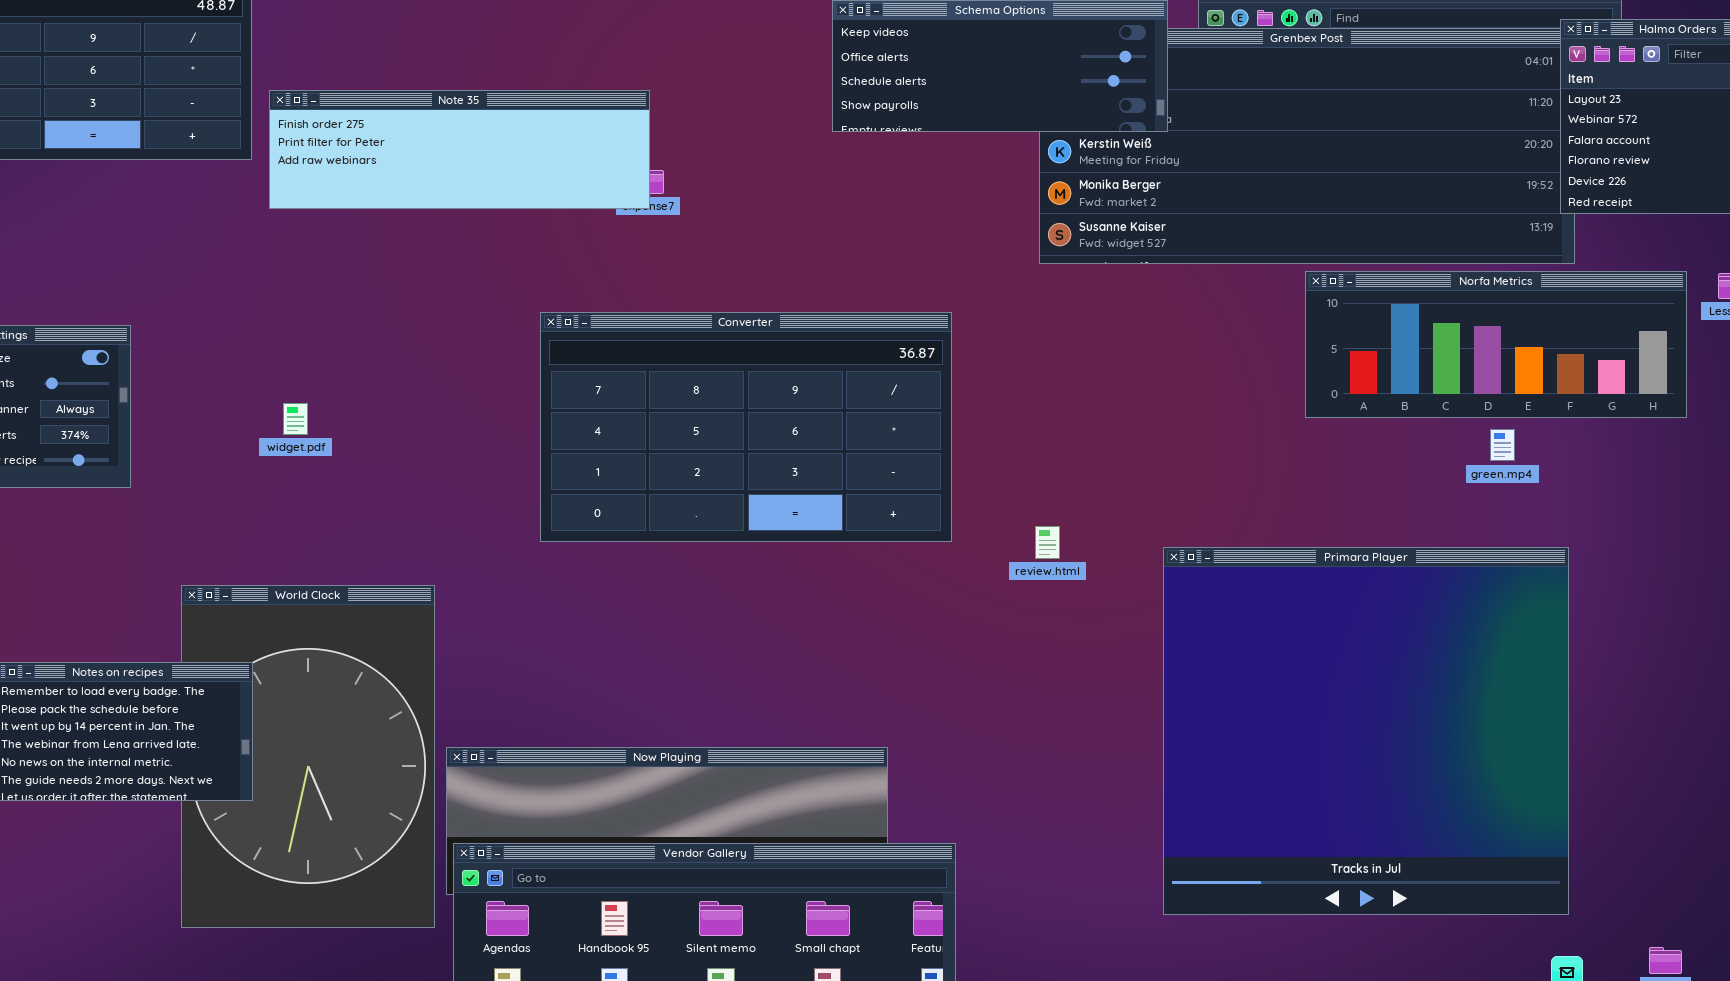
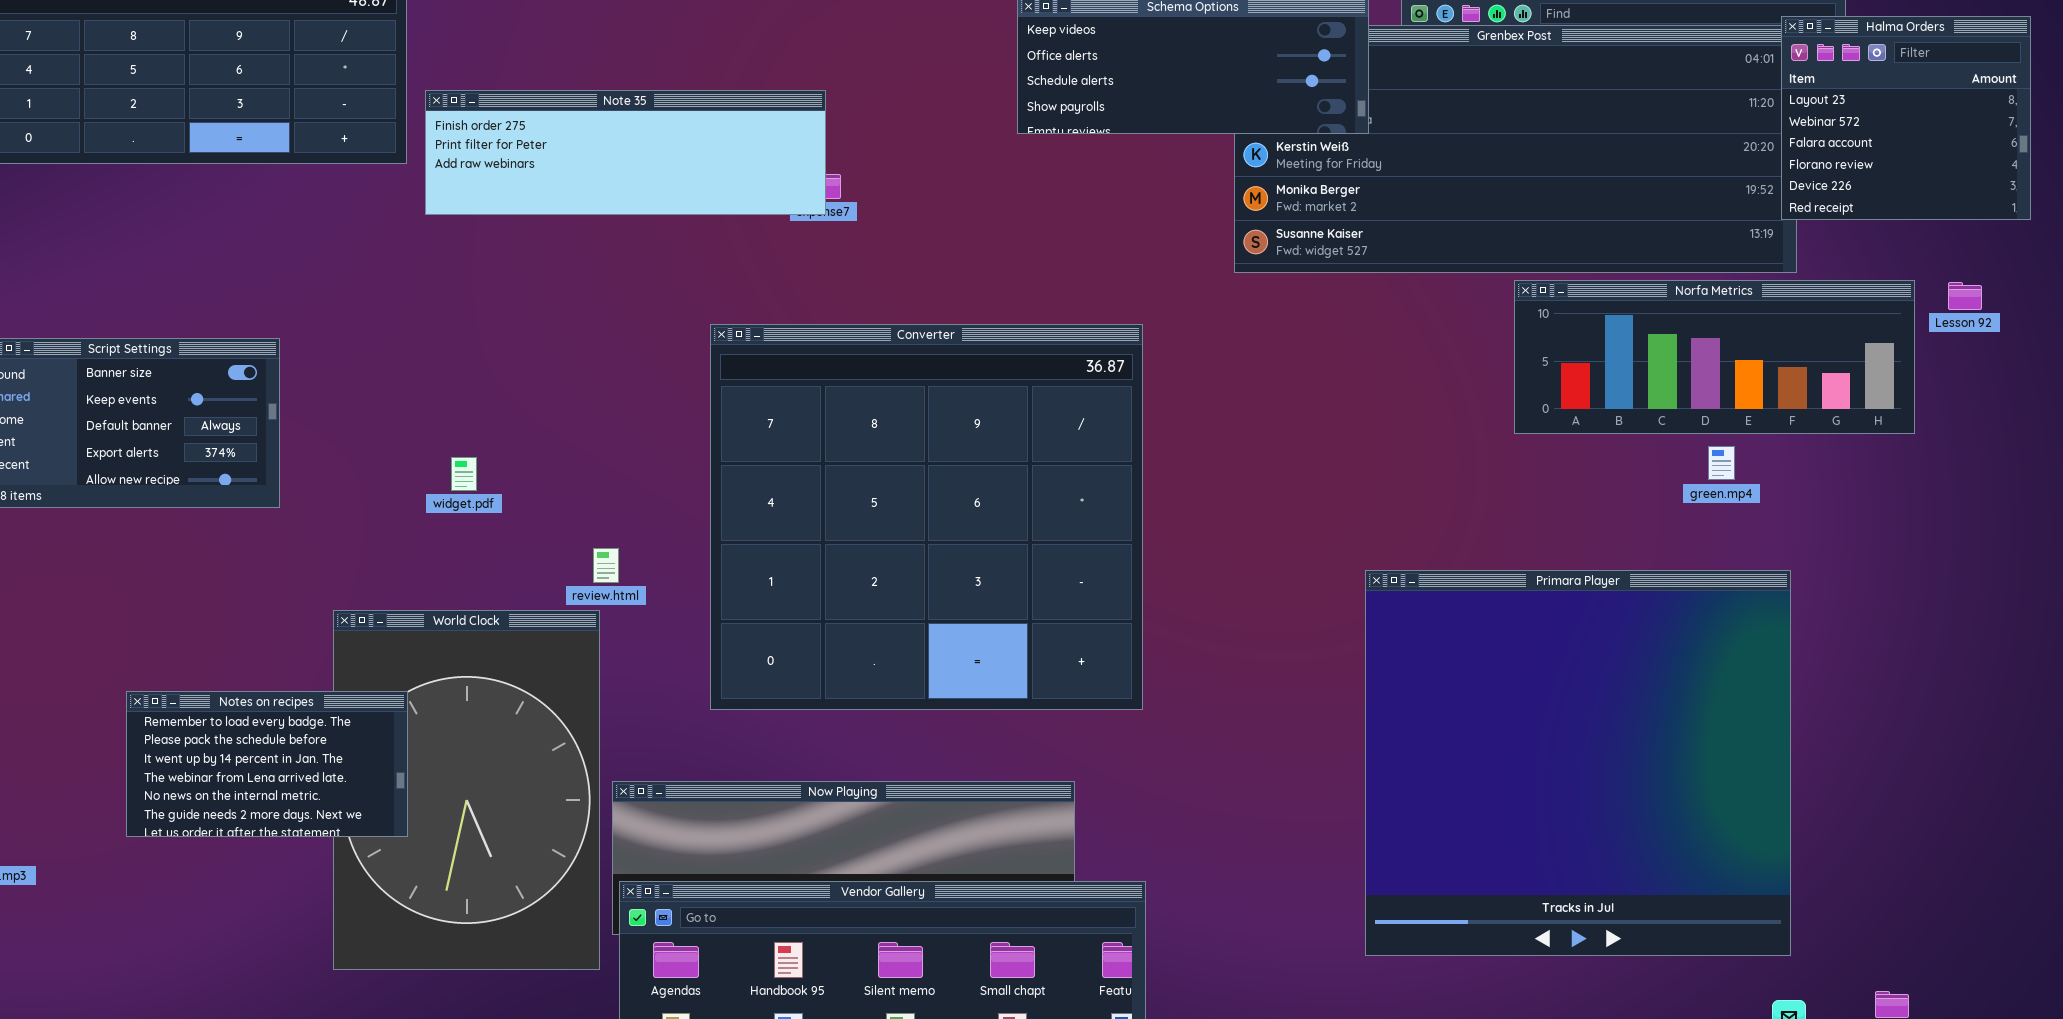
Converter: [540,312,952,542] -> [710,324,1143,710], resized
widget.pdf: [283,403,308,435] -> [451,457,477,491], moved
review.html: [1035,526,1060,559] -> [593,548,619,583], moved

